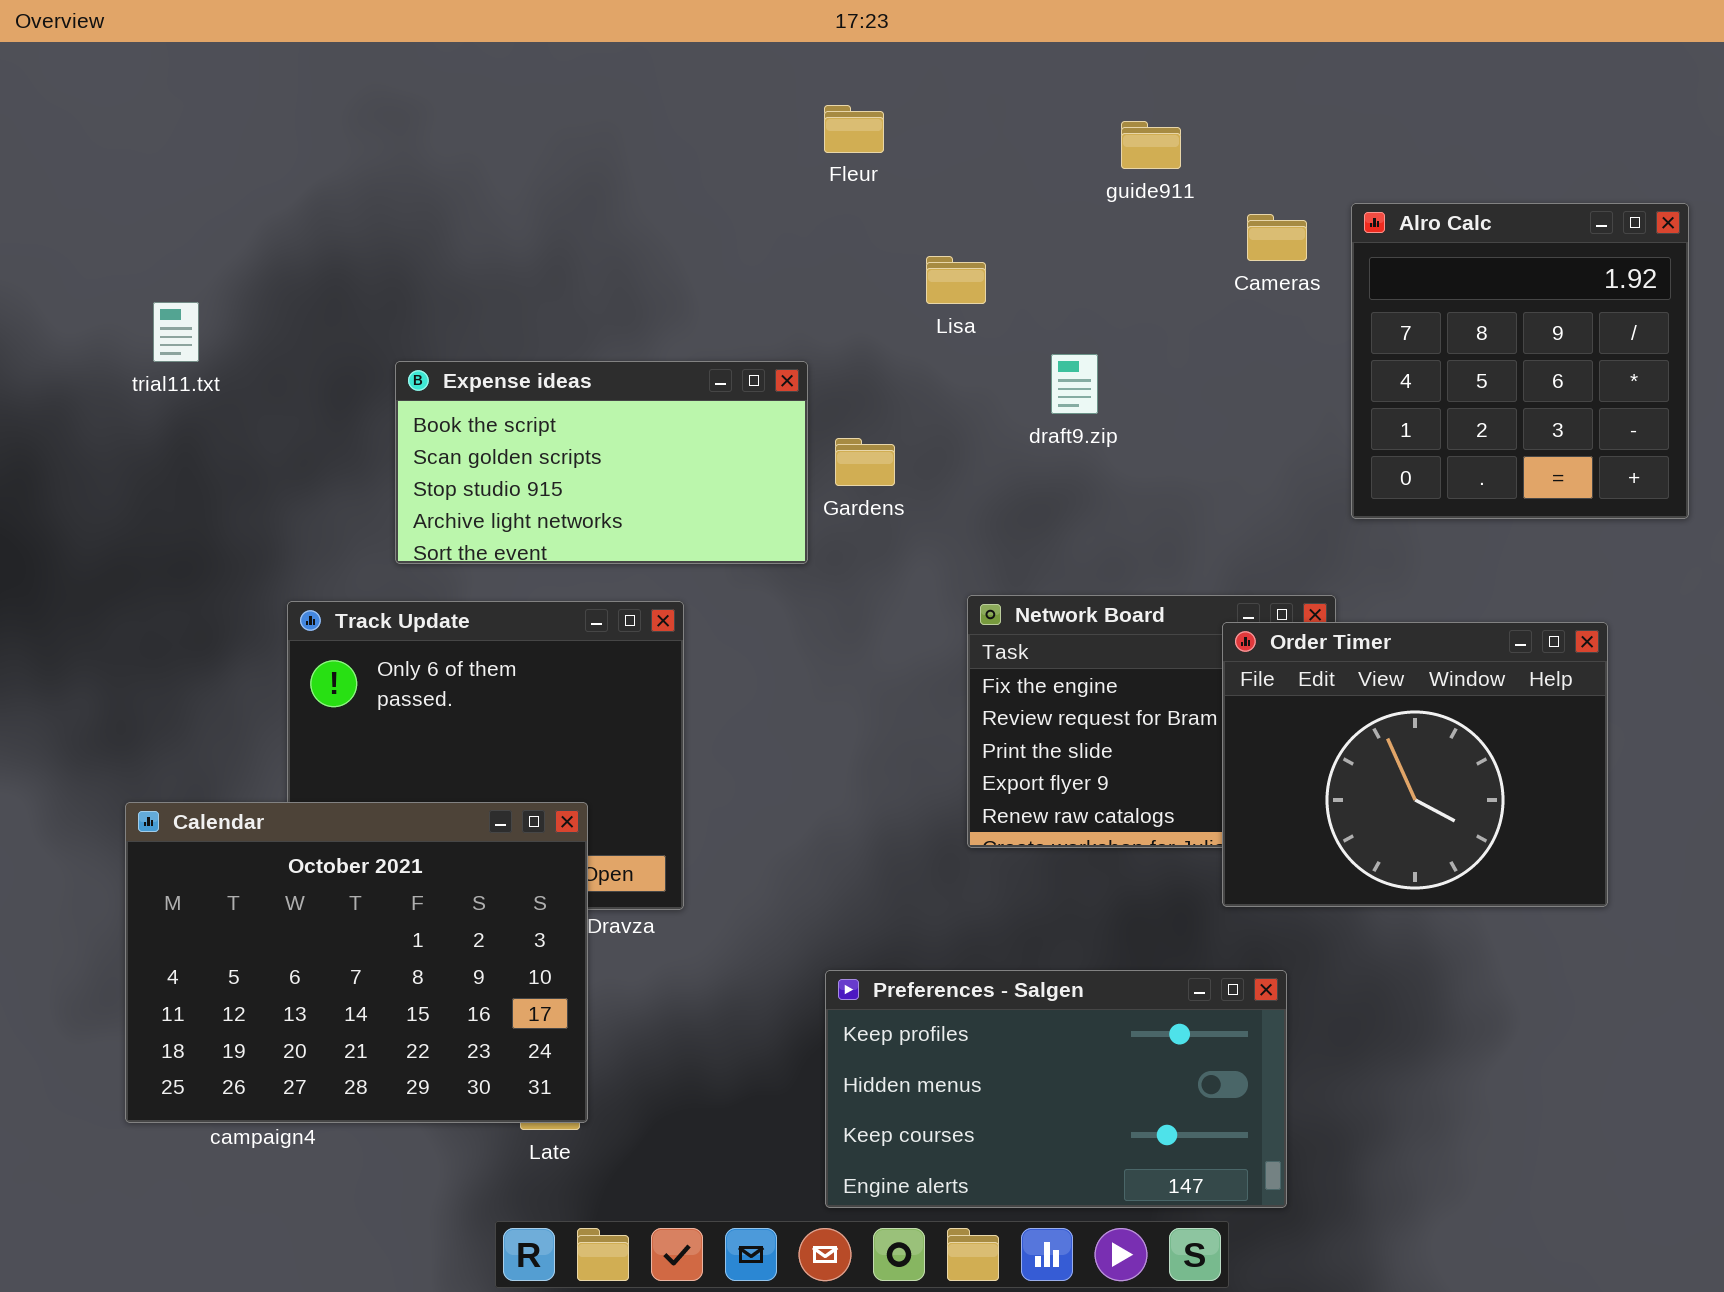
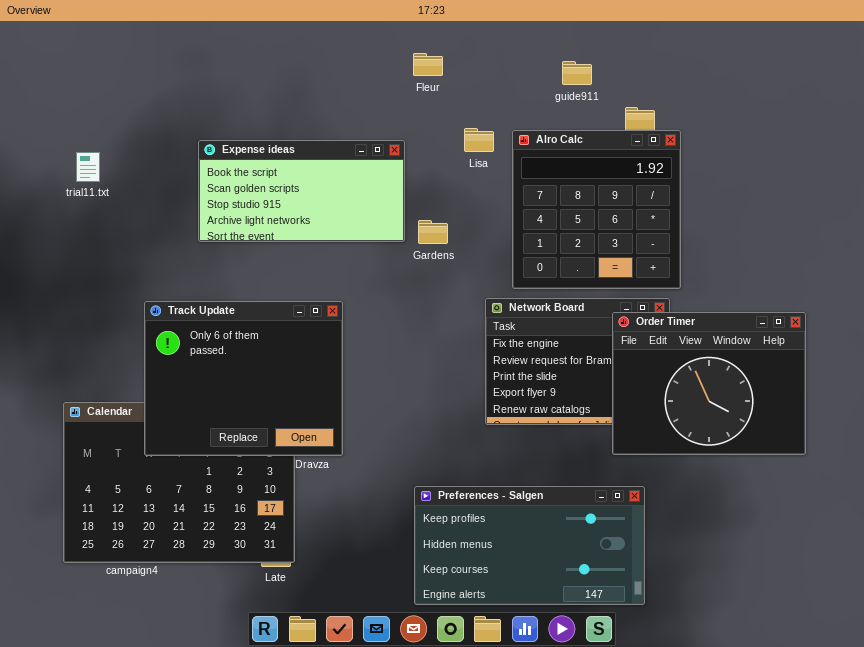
Alro Calc: [1351,203,1689,519] -> [512,130,681,289], moved
Expense ideas: [395,361,808,564] -> [198,140,405,242], moved
Track Update: [287,601,684,910] -> [144,301,343,456], raised

